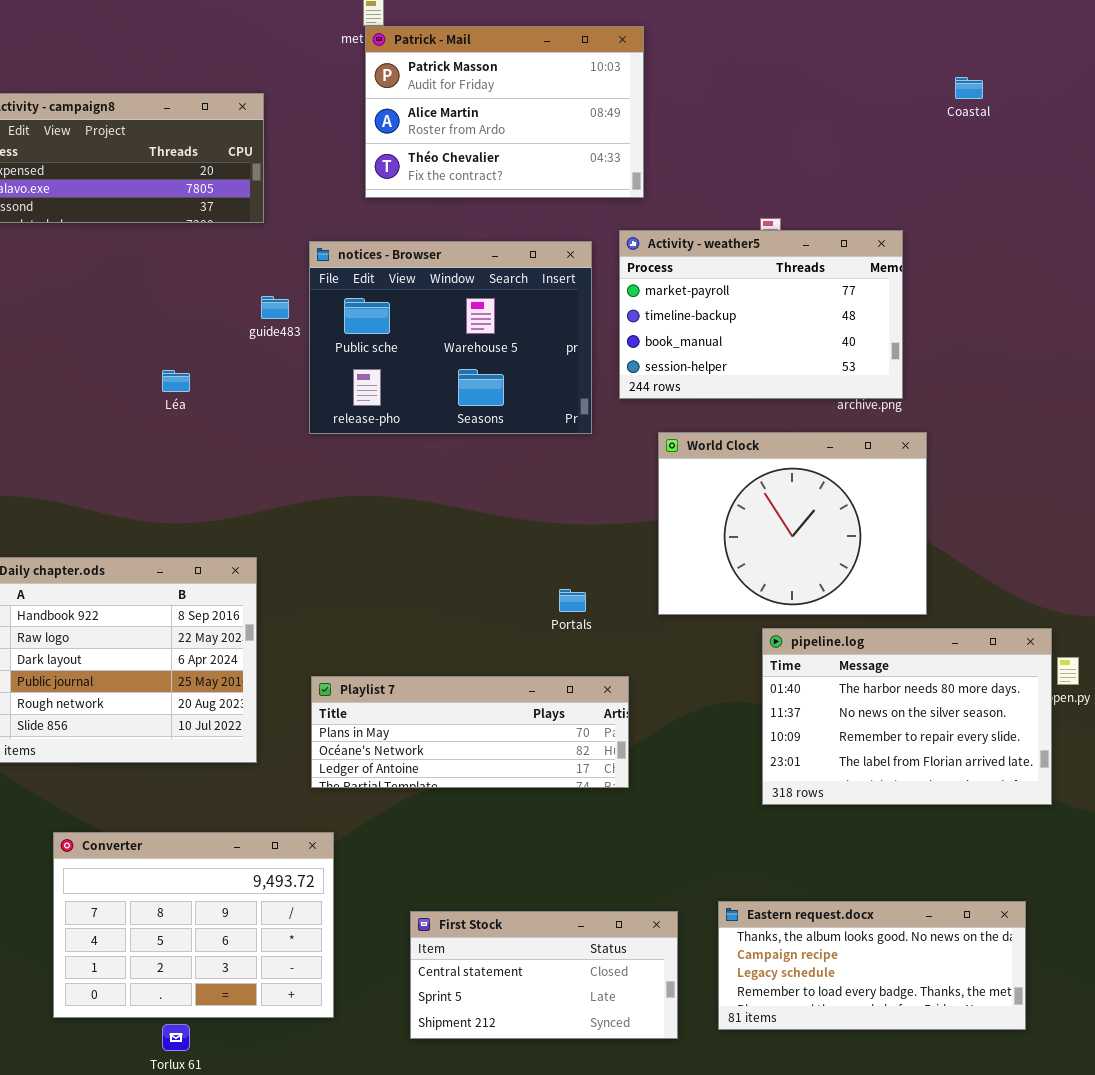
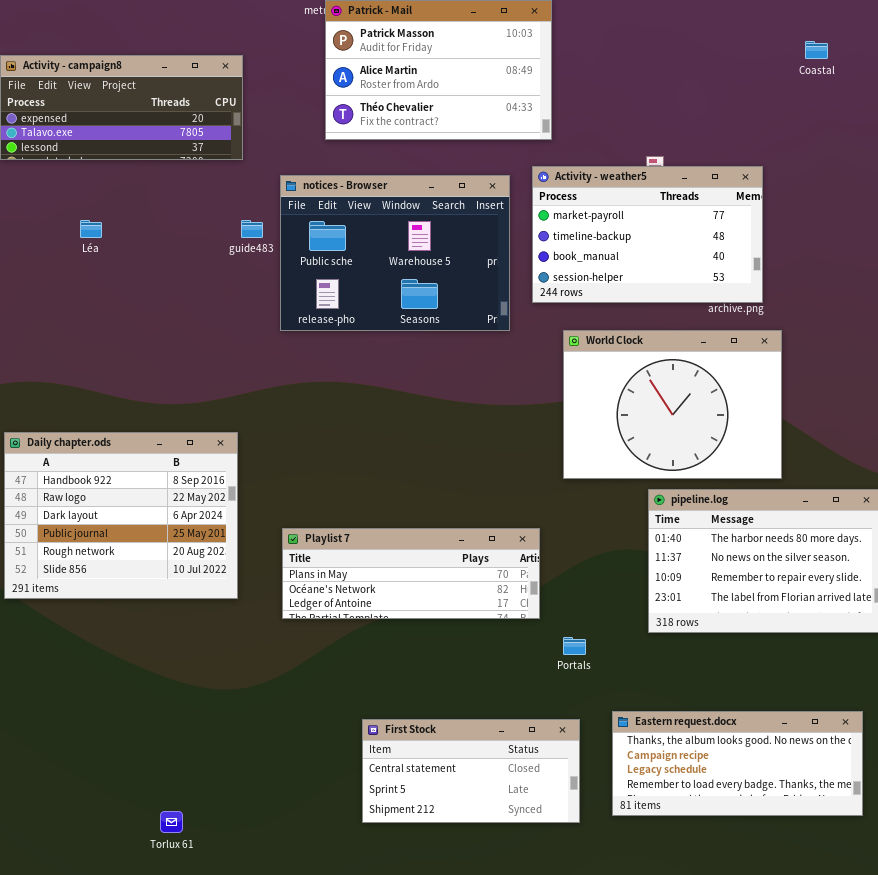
Léa: [162,370,190,392] -> [80,220,102,238], moved
Portals: [559,589,586,612] -> [563,637,586,655], moved
Converter: [53,832,334,1018] -> none, closed

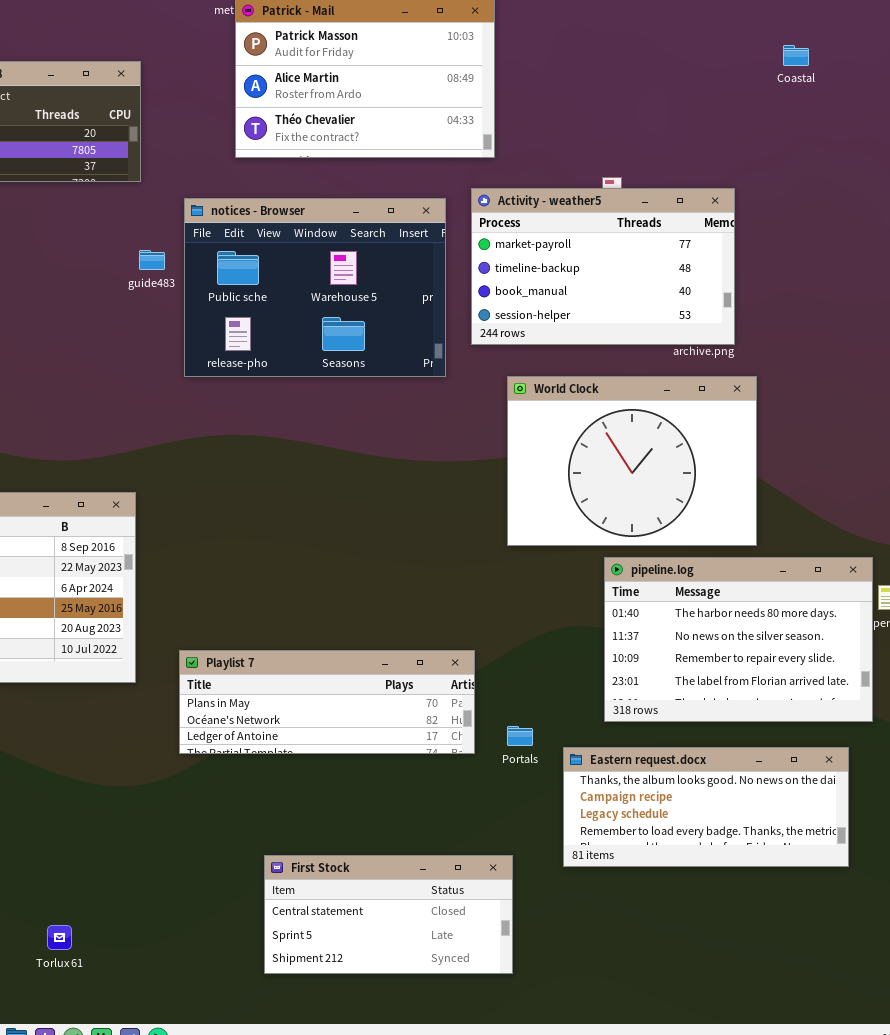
Playlist 7: [282,528,540,619] -> [179,650,475,754], moved
Eastern request.docx: [612,711,863,816] -> [563,747,849,867], moved
First Stock: [362,719,580,823] -> [264,855,513,974], moved

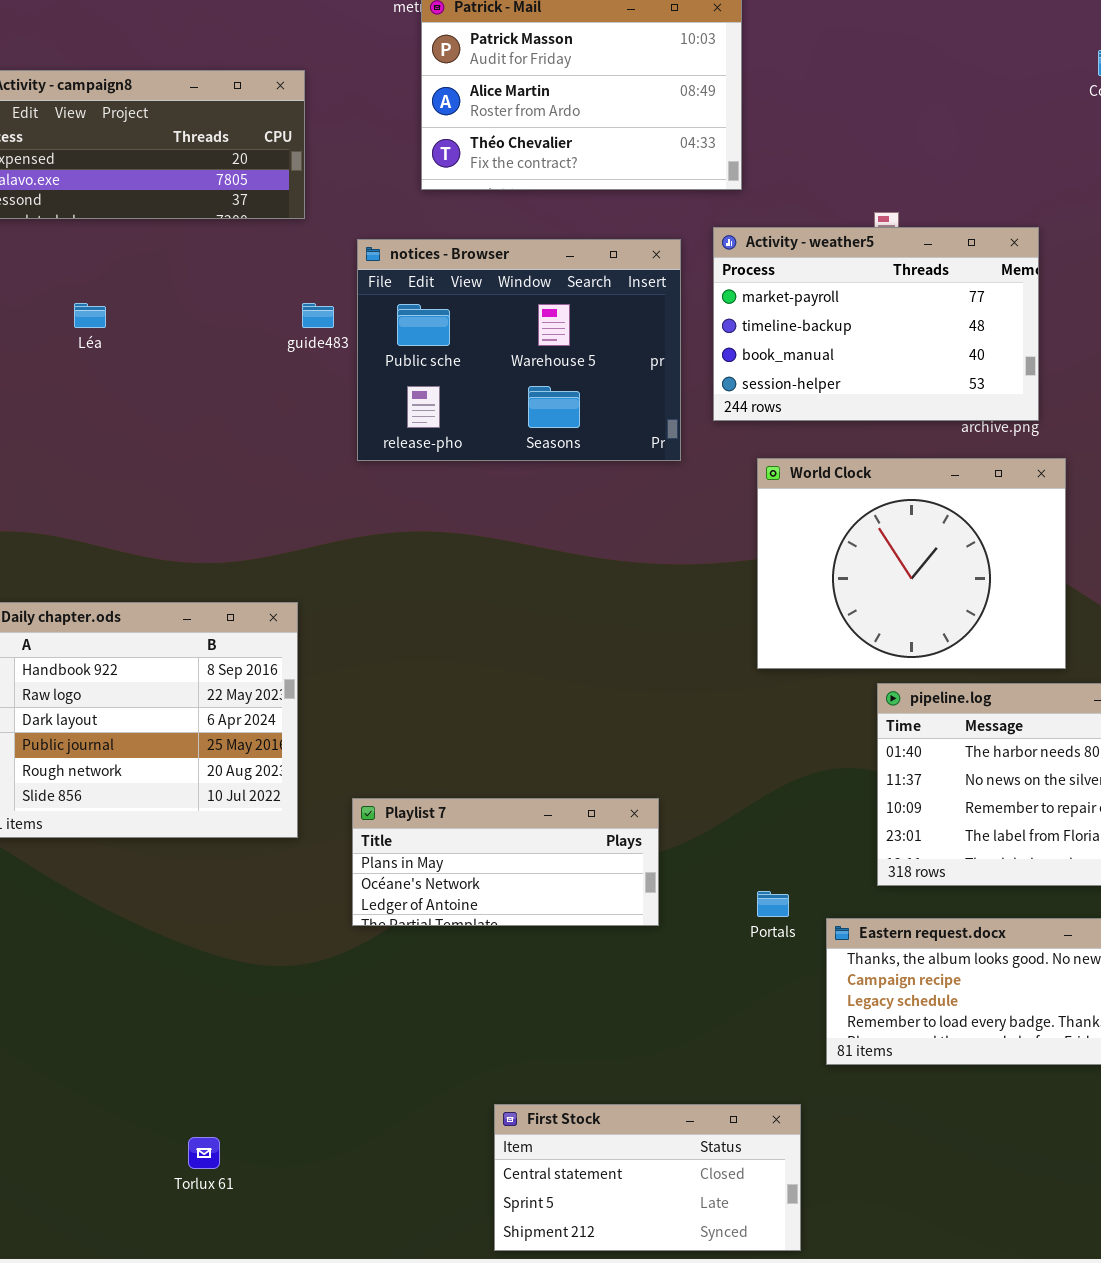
Playlist 7: [179,650,475,754] -> [352,798,659,926], resized
First Stock: [264,855,513,974] -> [494,1104,801,1251], moved

